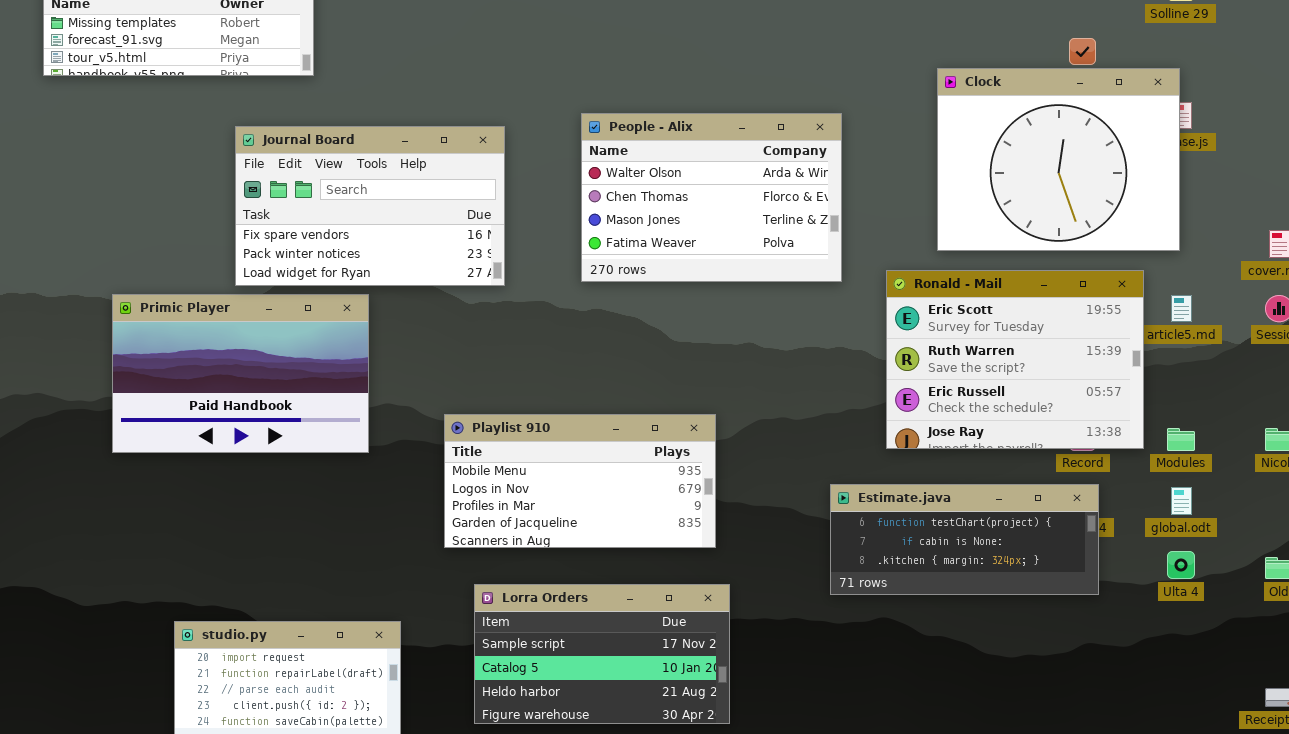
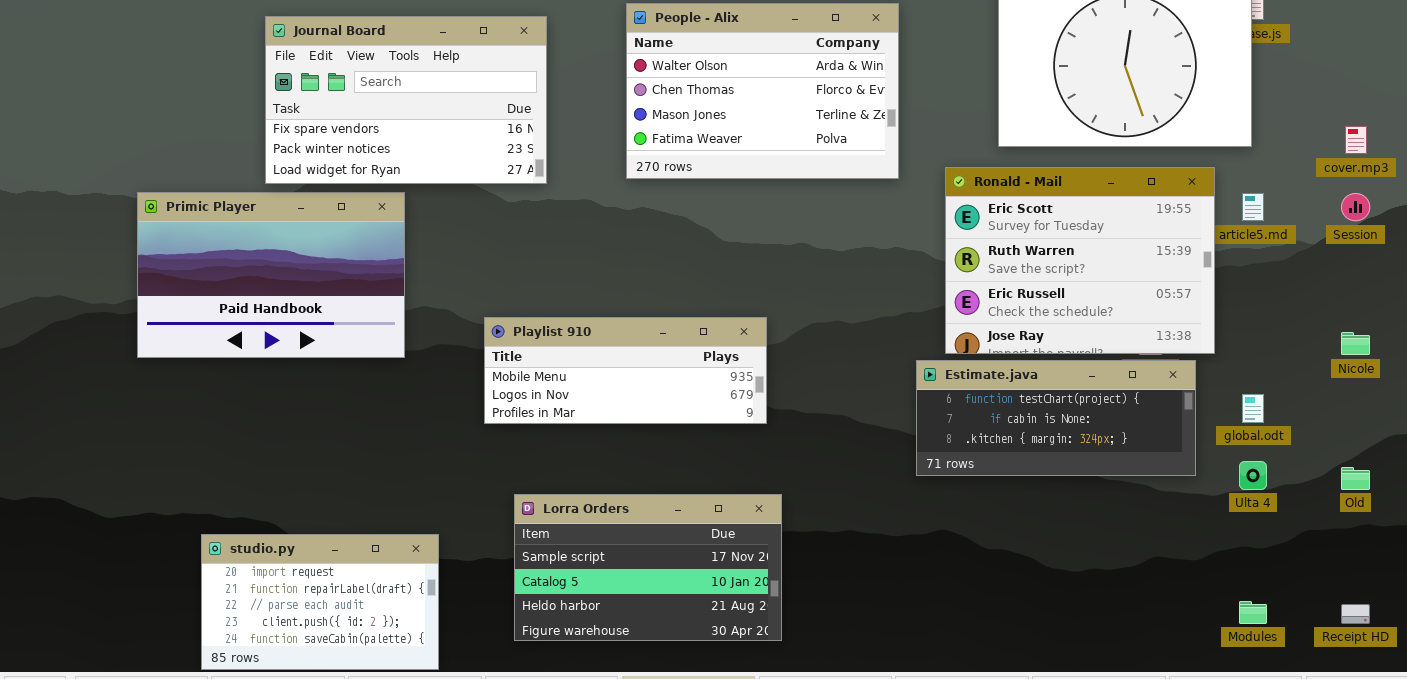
Playlist 910: [444,414,716,548] -> [484,317,767,424], resized
Modules: [1167,428,1195,451] -> [1239,601,1267,624], moved
Estimate.java: [830,484,1099,595] -> [916,360,1196,476], moved

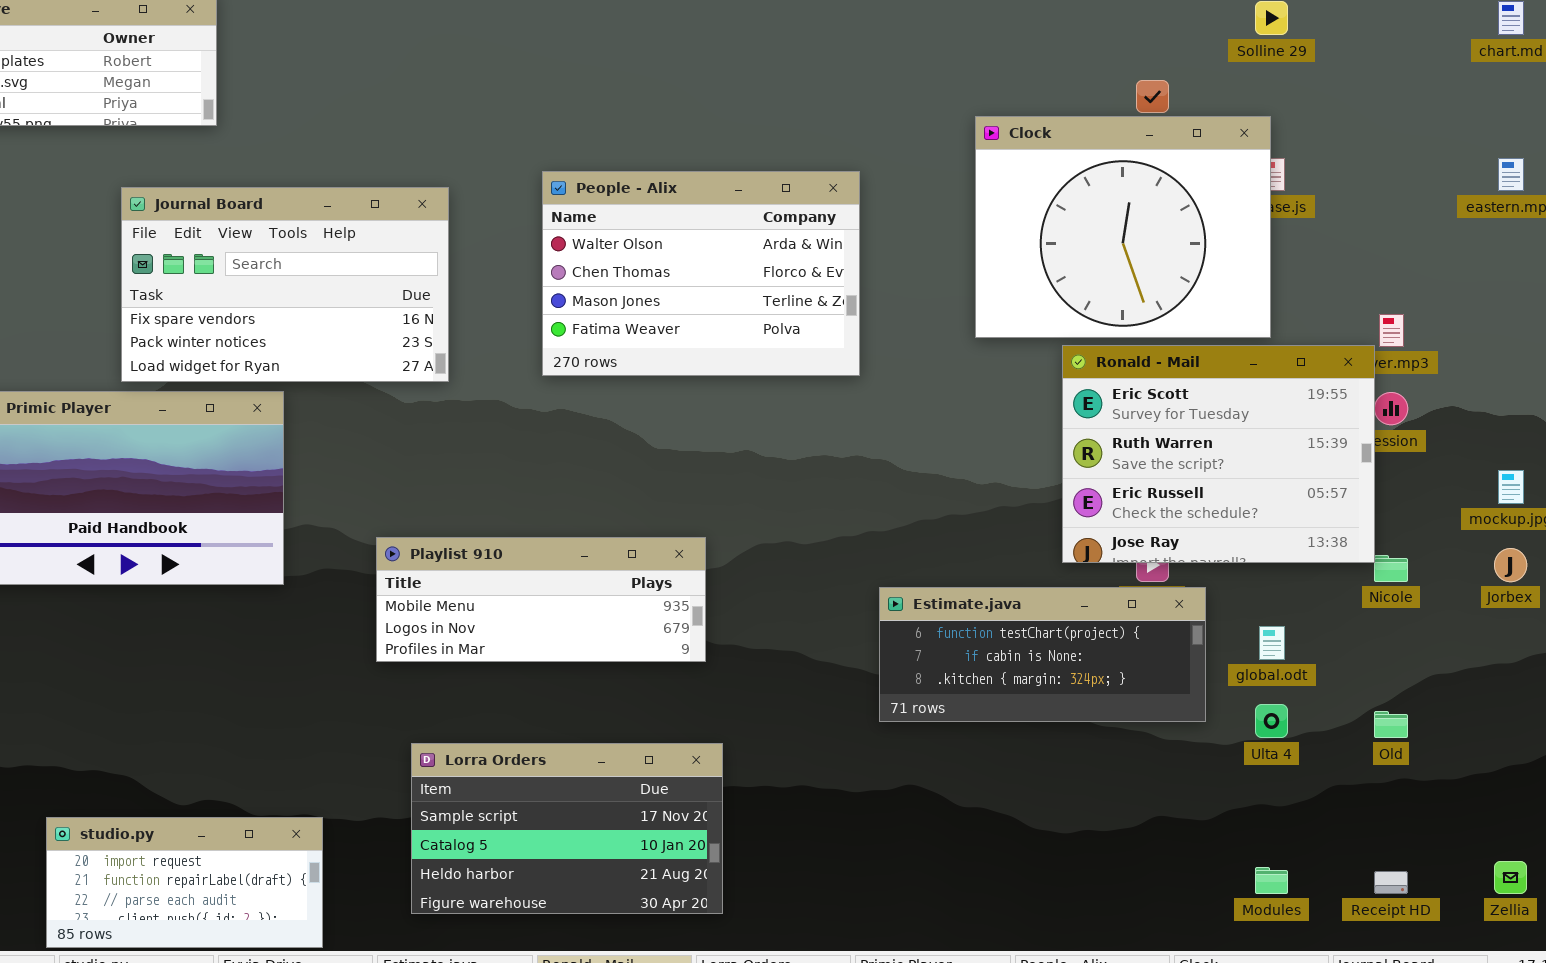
Ronald - Mail: [945,167,1215,354] -> [1062,345,1375,563], moved
studio.py: [201,534,439,670] -> [46,817,323,948], resized

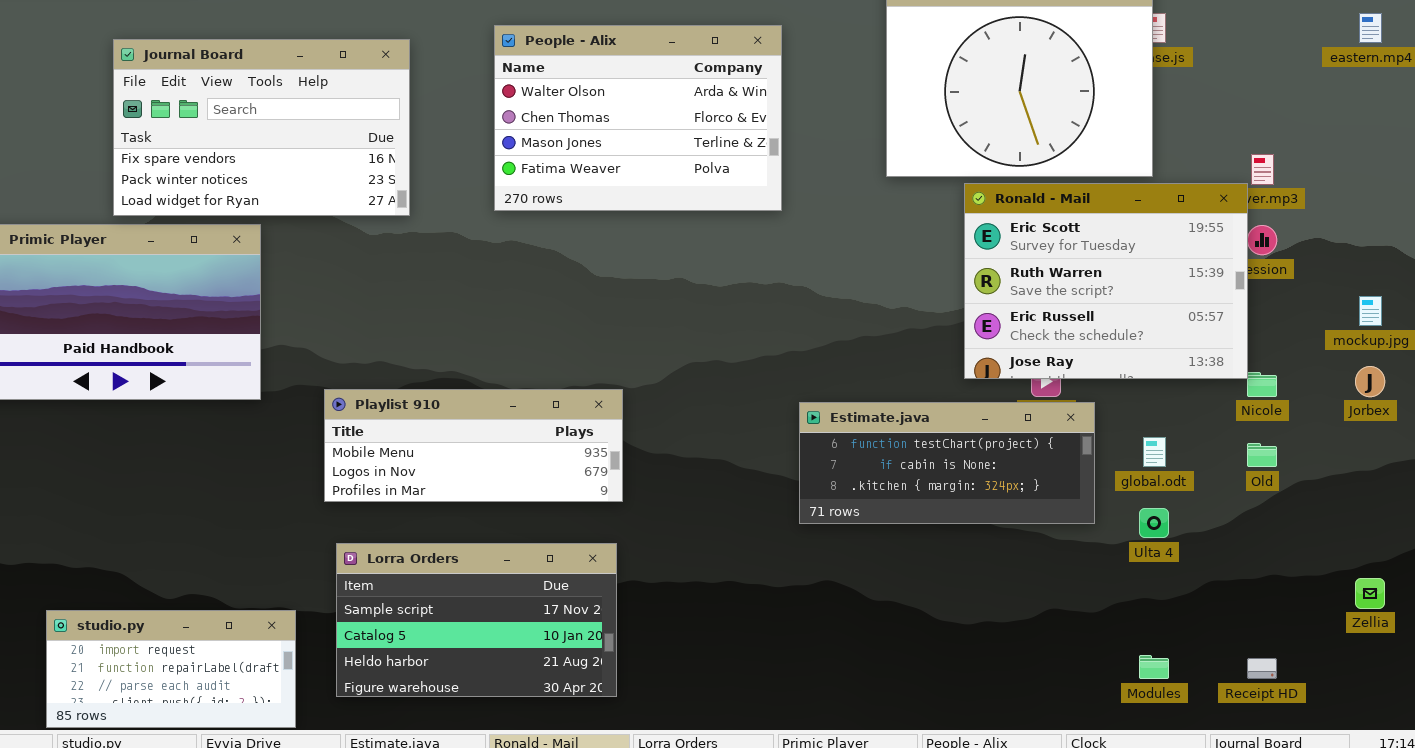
Playlist 910: [376,537,706,662] -> [324,389,623,502], moved
Old: [1374,711,1408,738] -> [1247,443,1277,467], moved
Lorra Orders: [411,743,723,914] -> [336,543,617,697], moved
Zellia: [1494,861,1527,894] -> [1355,578,1385,609], moved

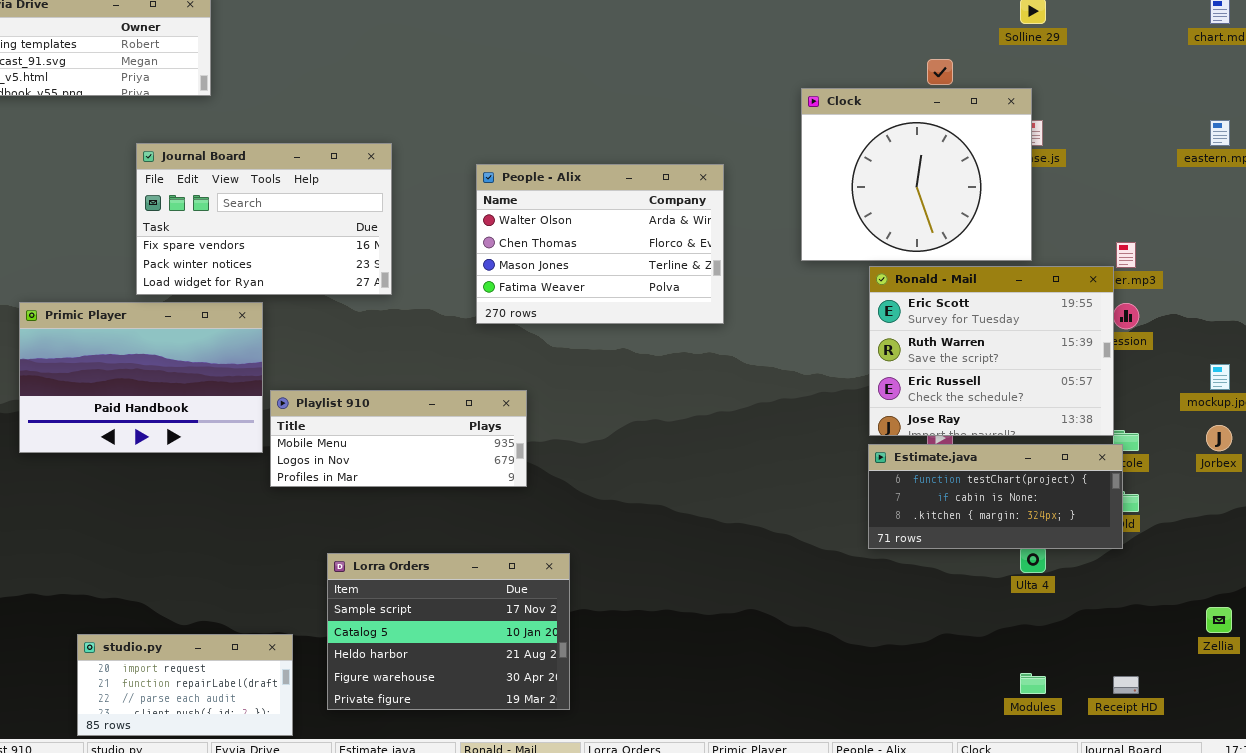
People - Alix: [494,25,782,211] -> [476,164,724,324], moved
Playlist 910: [324,389,623,502] -> [270,390,527,487], moved
Estimate.java: [799,402,1095,524] -> [868,444,1123,549], moved
Lorra Orders: [336,543,617,697] -> [327,553,570,710], resized

